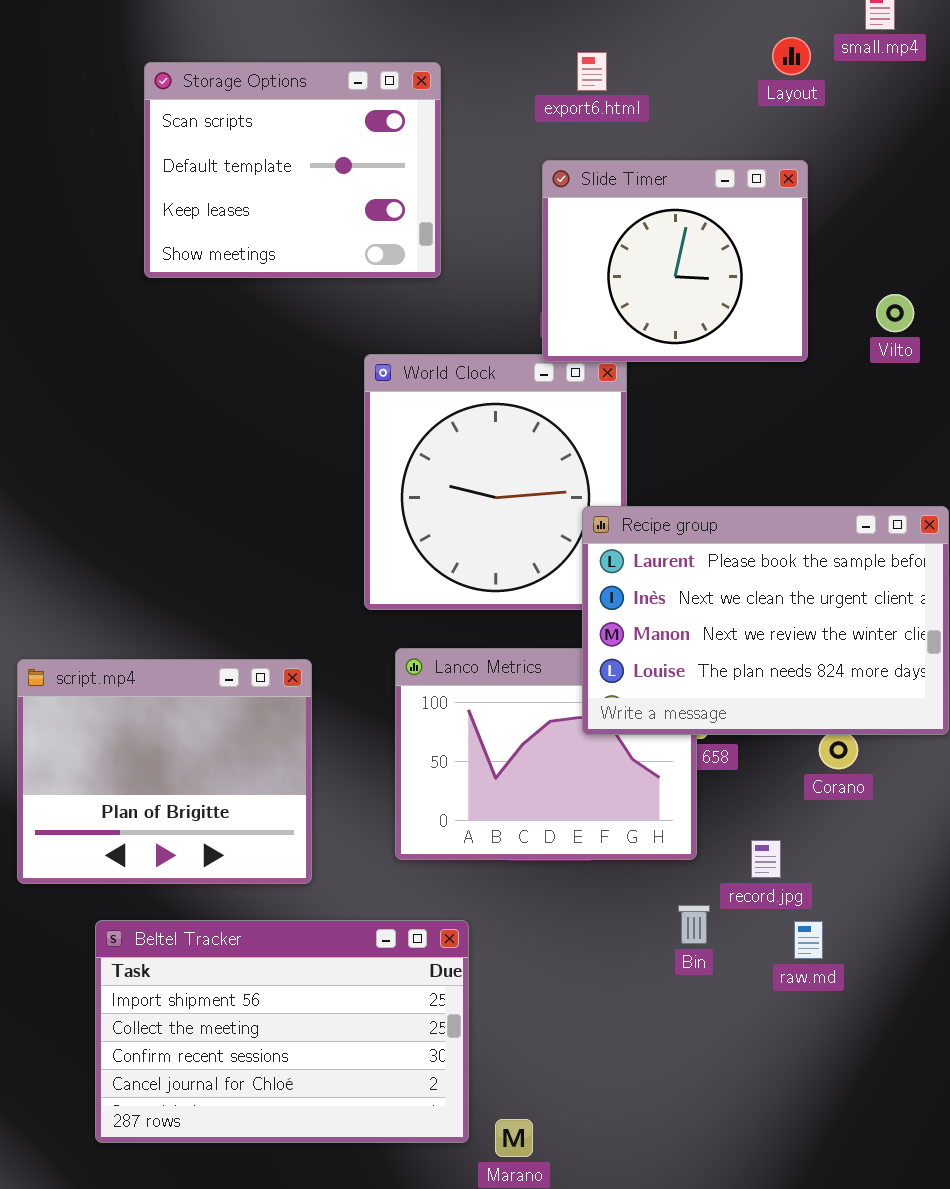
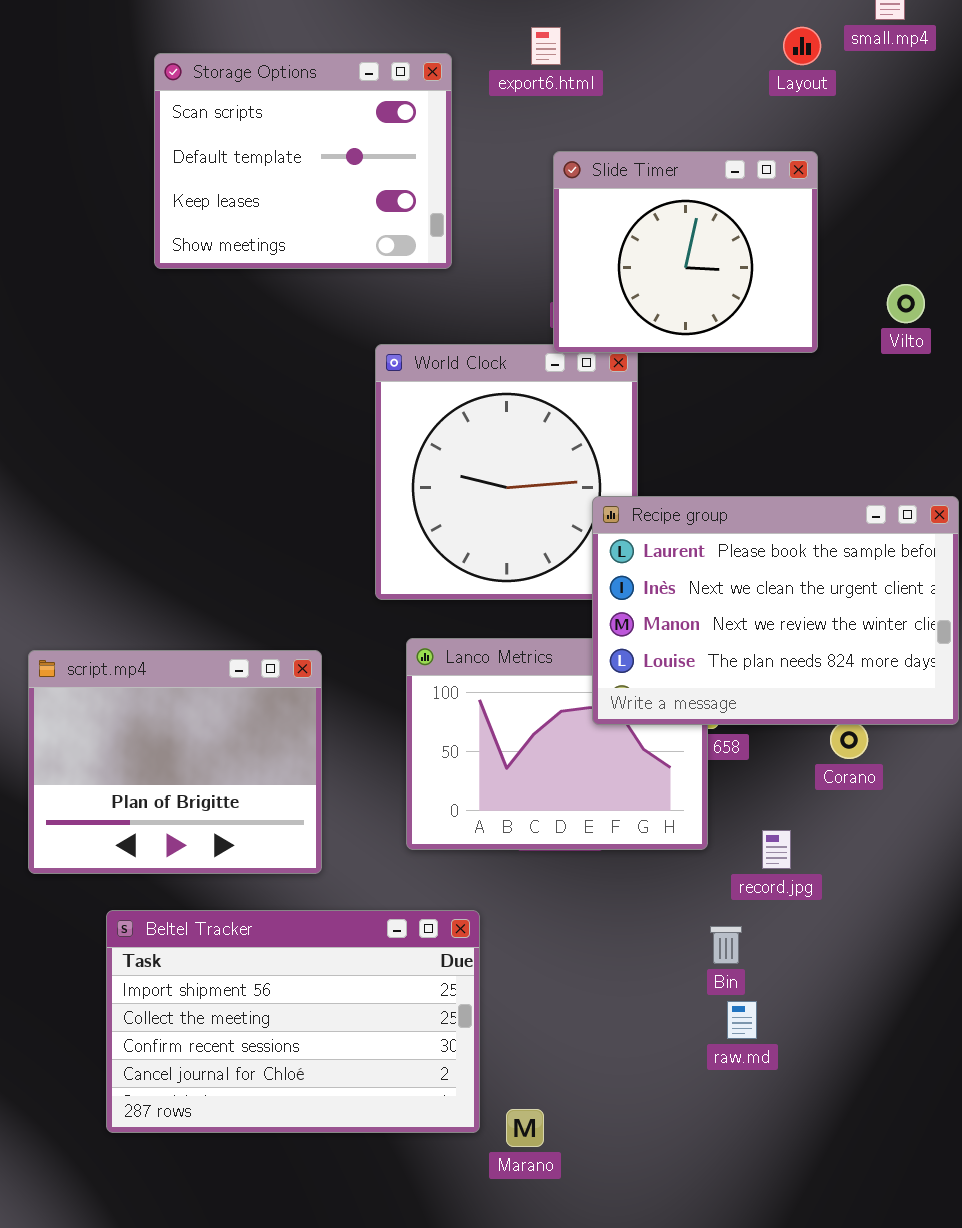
export6.html: [577,52,607,91] -> [531,27,561,65], moved
Bin: [678,905,710,944] -> [710,926,742,964], moved
raw.md: [794,921,823,959] -> [727,1001,757,1039], moved

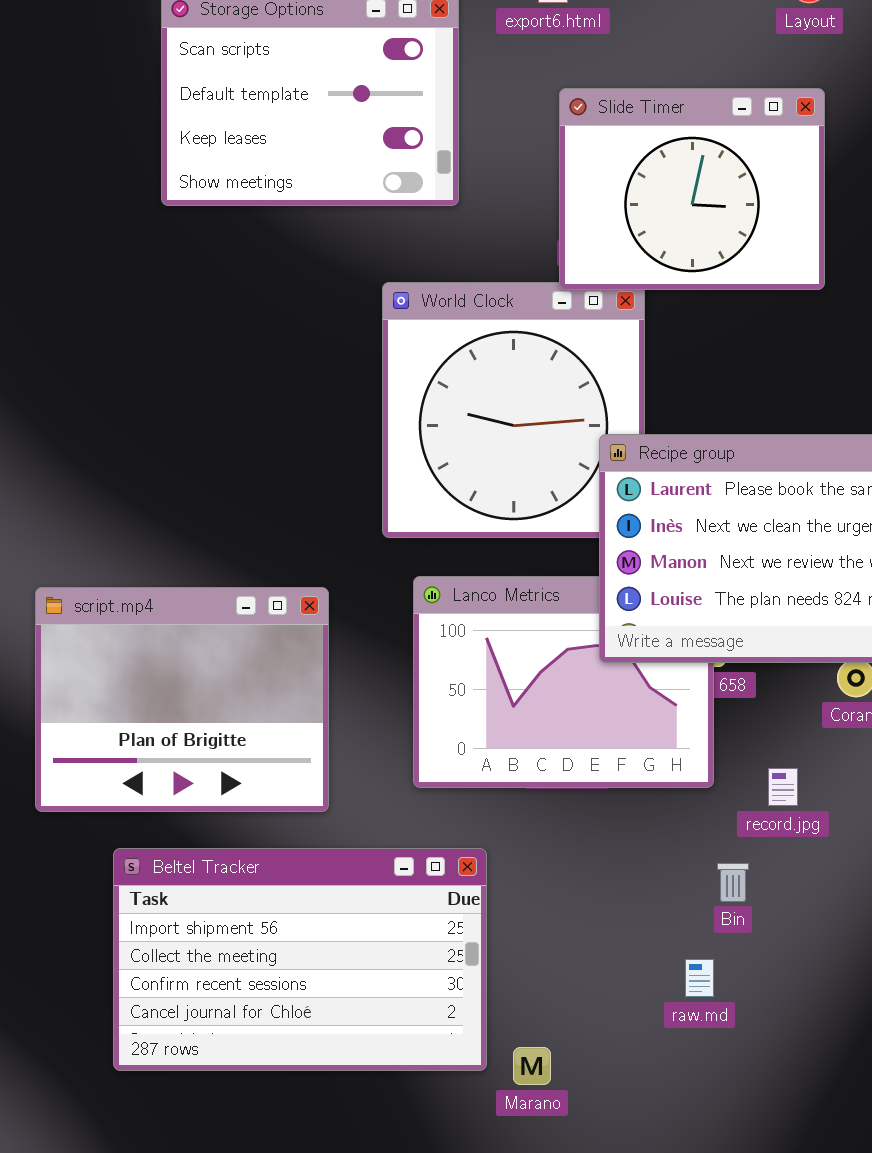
raw.md: [727,1001,757,1039] -> [685,959,714,997], moved

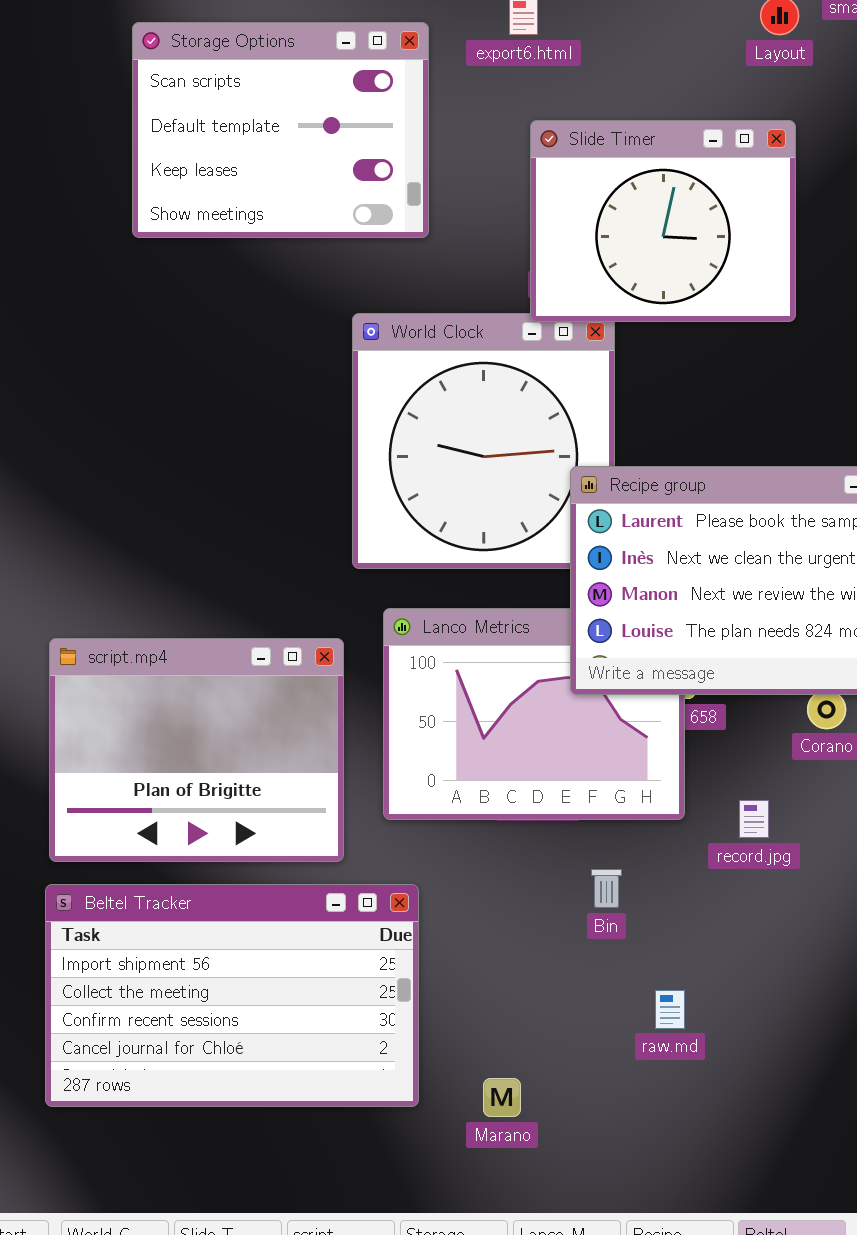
script.mp4: [35,587,329,812] -> [49,638,344,862], moved
Beltel Tracker: [113,848,487,1071] -> [45,884,419,1107], moved
Bin: [717,863,749,902] -> [591,869,622,908], moved

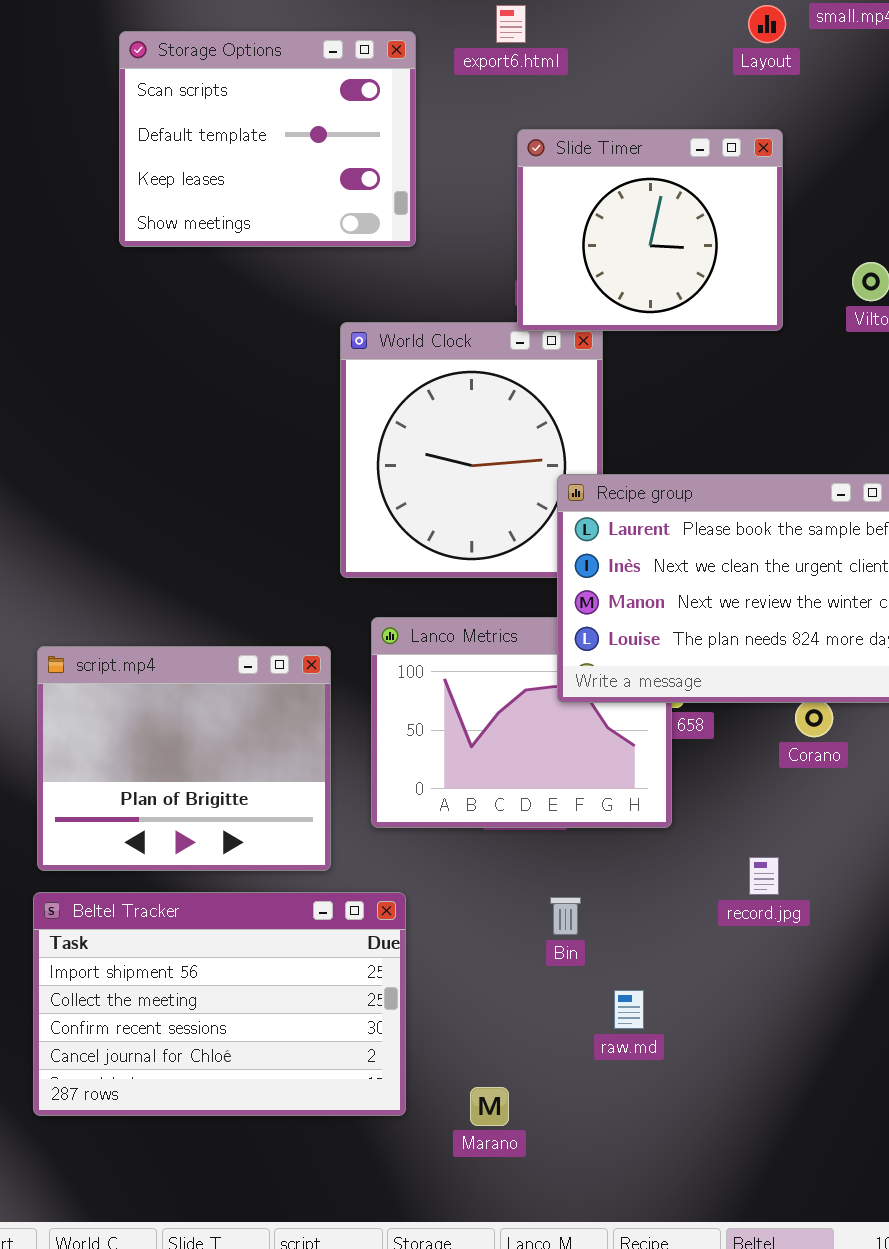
record.jpg: [739,800,769,838] -> [749,857,779,895], moved
Bin: [591,869,622,908] -> [550,897,581,935], moved
raw.md: [655,990,685,1029] -> [614,990,644,1029], moved

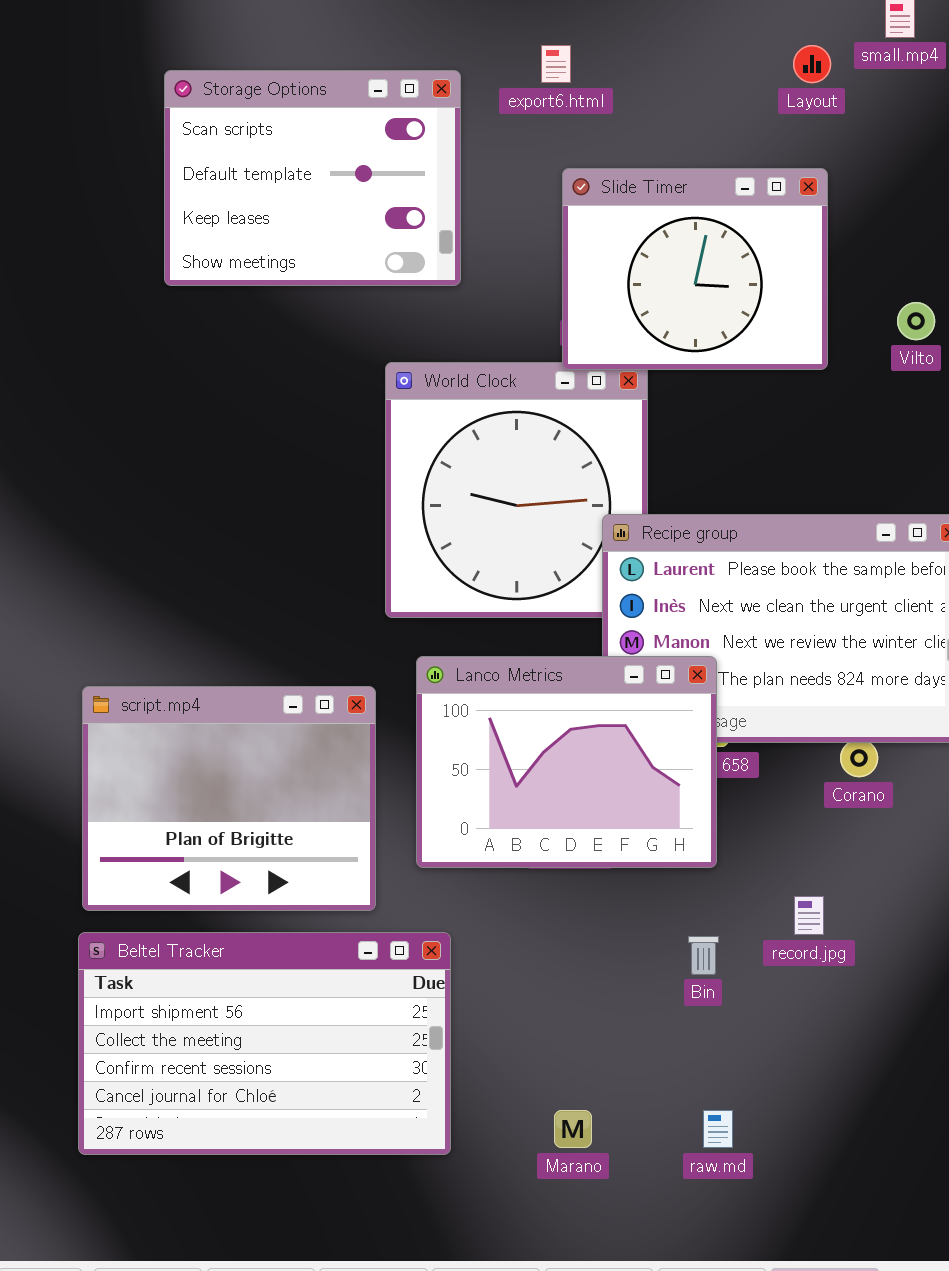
Lanco Metrics: [371,617,672,828] -> [416,656,717,868], raised
Bin: [550,897,581,935] -> [688,936,719,975], moved
raw.md: [614,990,644,1029] -> [703,1110,733,1148], moved
Marano: [470,1087,509,1126] -> [554,1110,592,1148], moved

